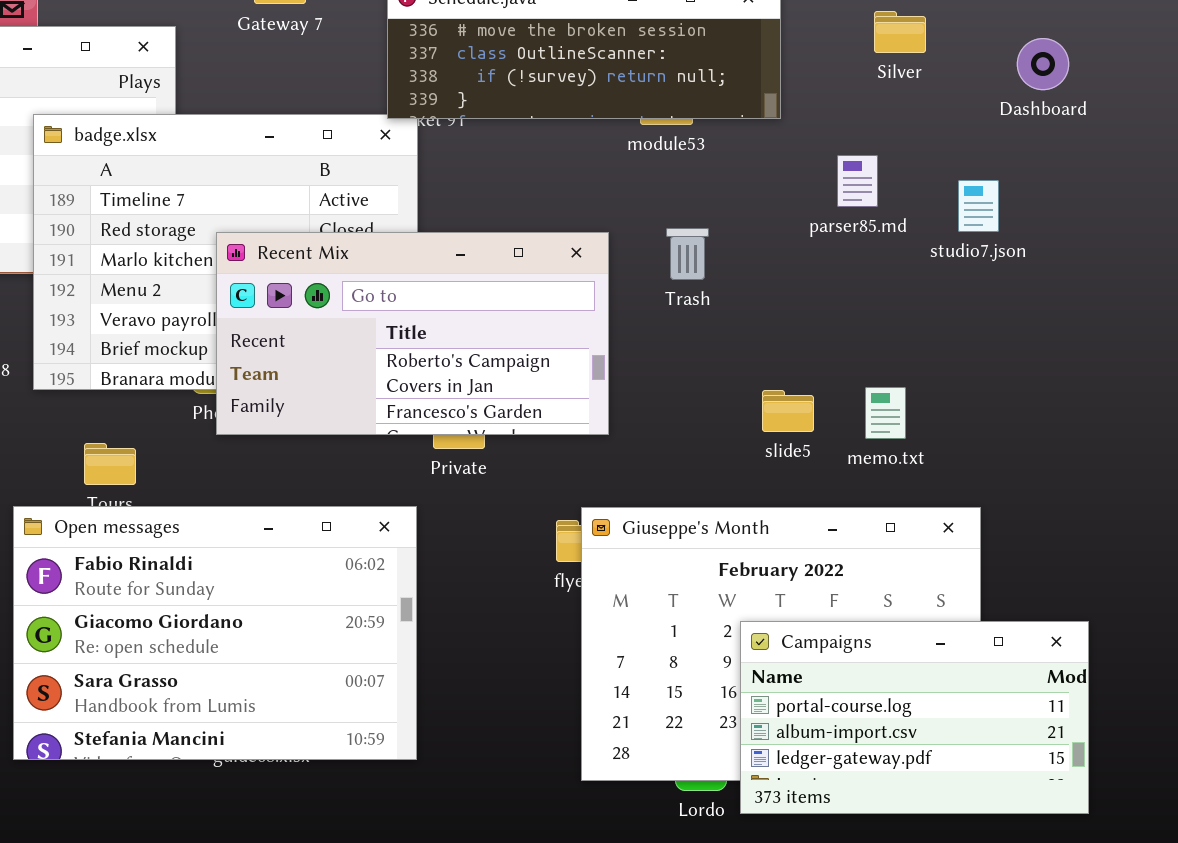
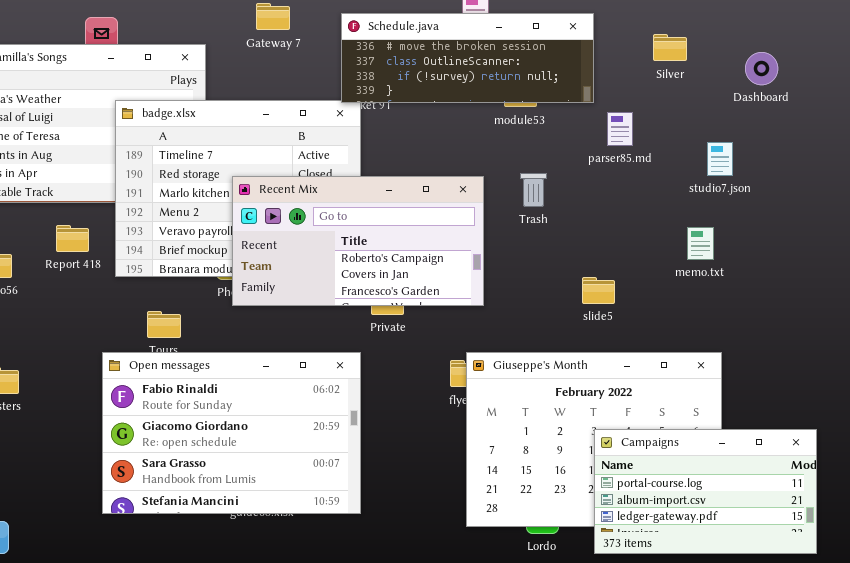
parser85.md: [837,155,878,207] -> [607,112,633,146], moved
memo.txt: [865,387,906,439] -> [687,227,714,260], moved
Campaigns: [740,621,1089,814] -> [594,429,817,554], moved

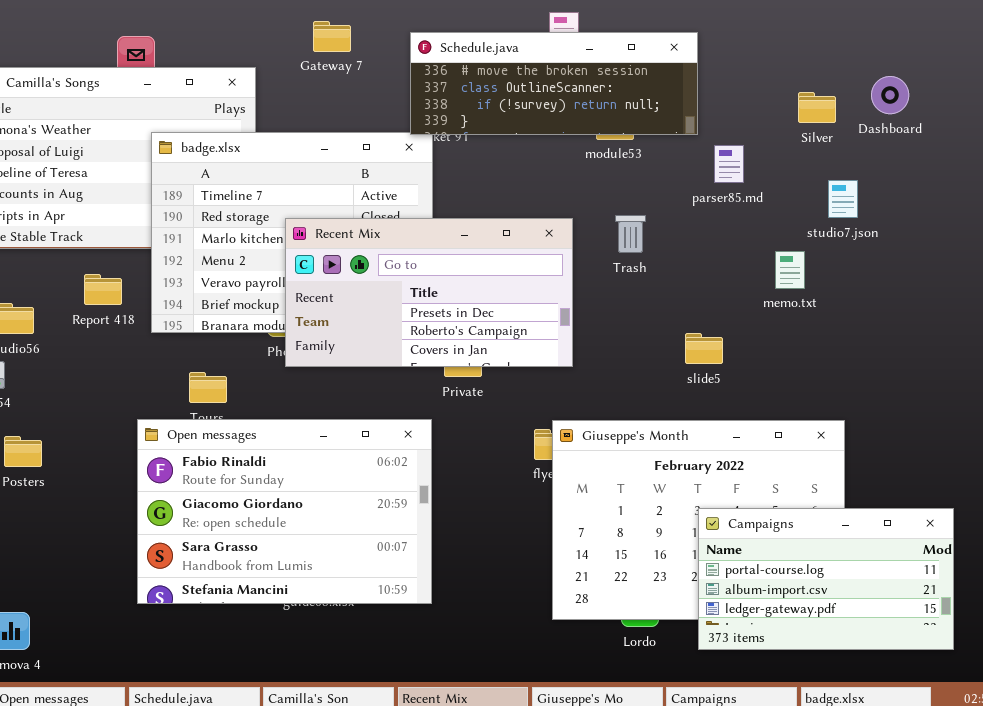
Silver: [653,34,687,61] -> [798,92,836,123], moved
Recent Mix: [232,176,484,306] -> [285,218,573,367], scrolled up 1 row
memo.txt: [687,227,714,260] -> [775,251,805,289], moved

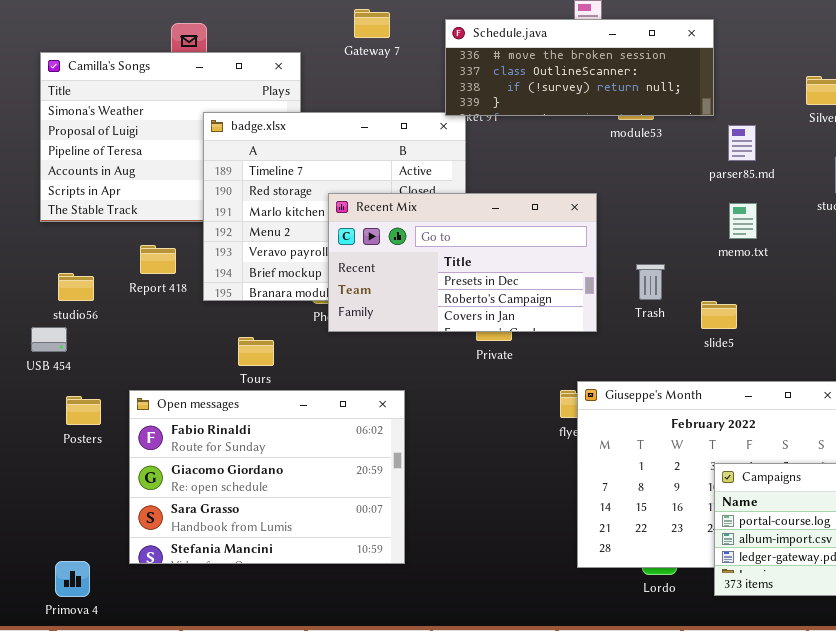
Trash: [615,215,646,253] -> [636,264,665,300], moved
memo.txt: [775,251,805,289] -> [729,203,757,239], moved
Open messages: [137,419,432,604] -> [129,390,405,564], moved

